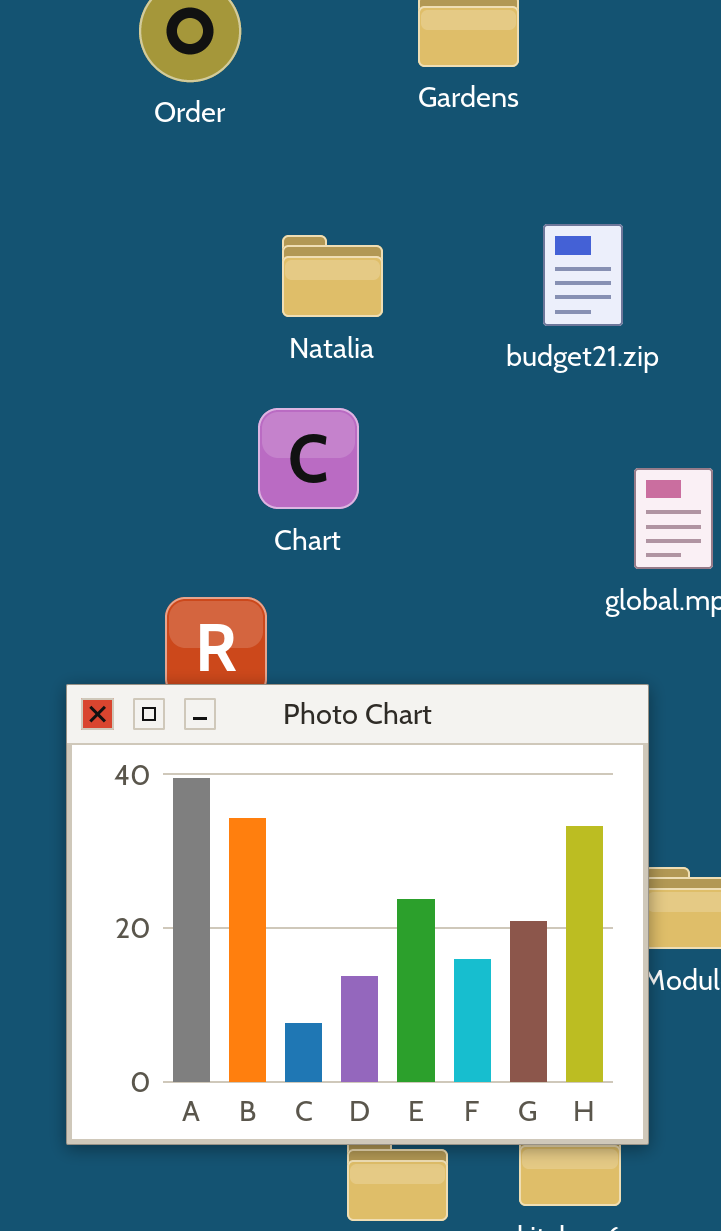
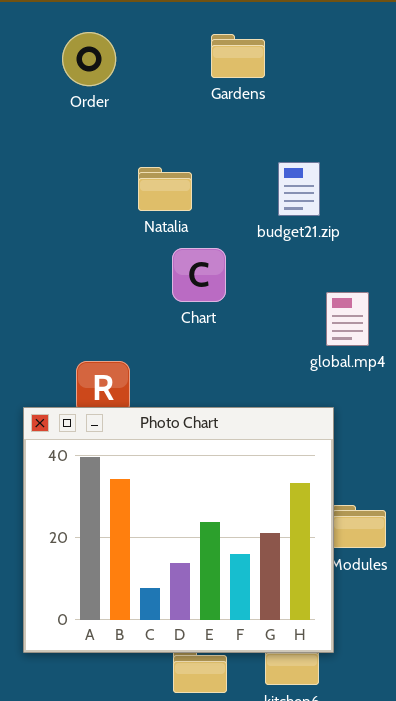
Chart: [258,408,359,509] -> [172,248,226,302], moved

